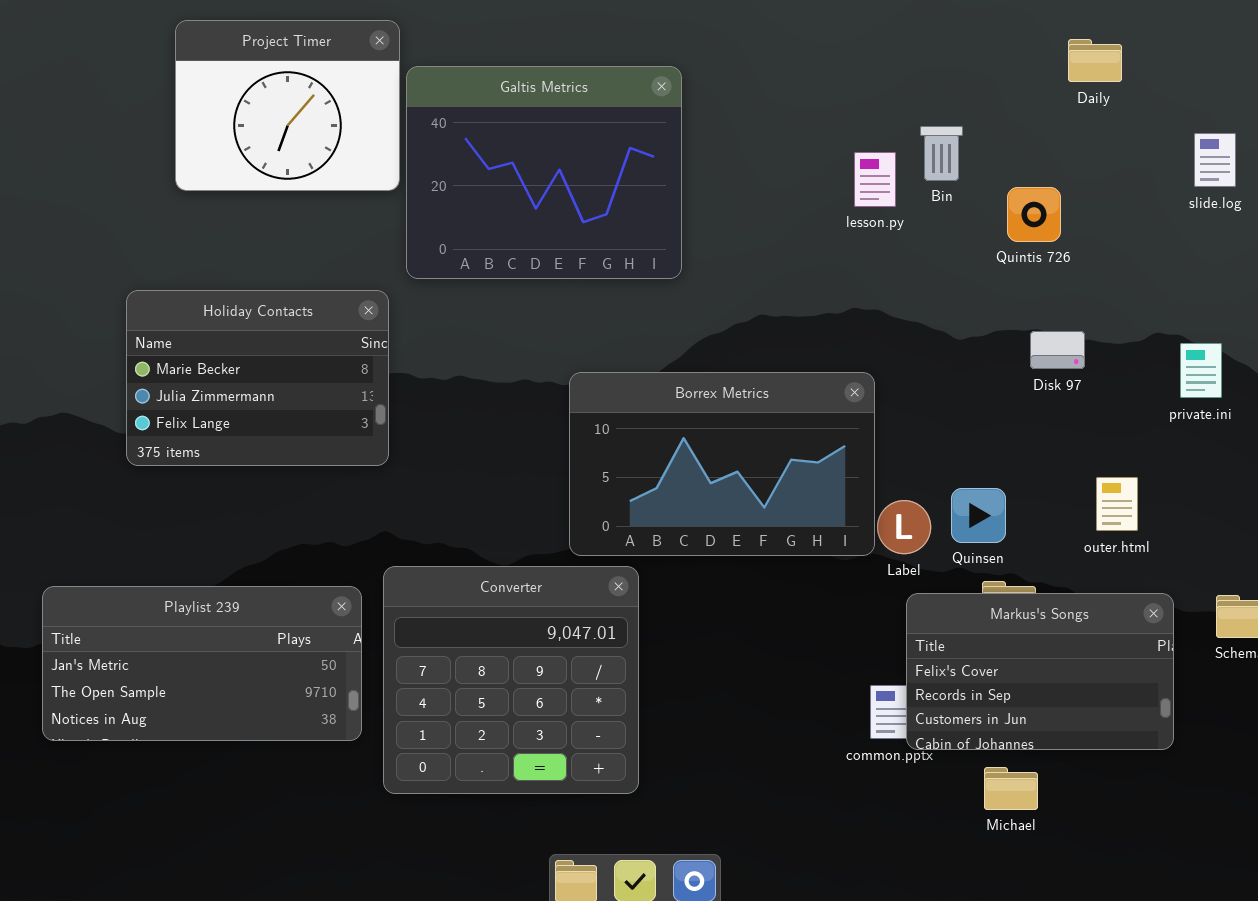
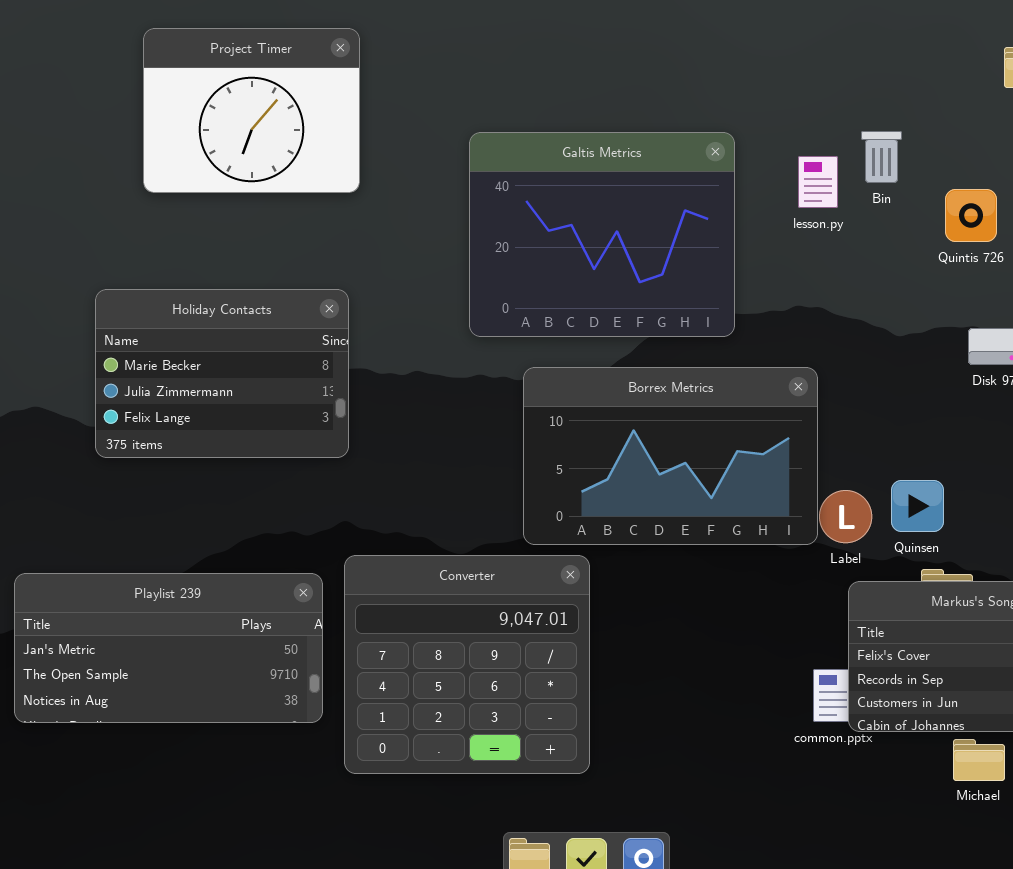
Galtis Metrics: [406,66,682,279] -> [469,132,735,337], moved
Michael: [984,767,1038,810] -> [953,739,1005,781], moved

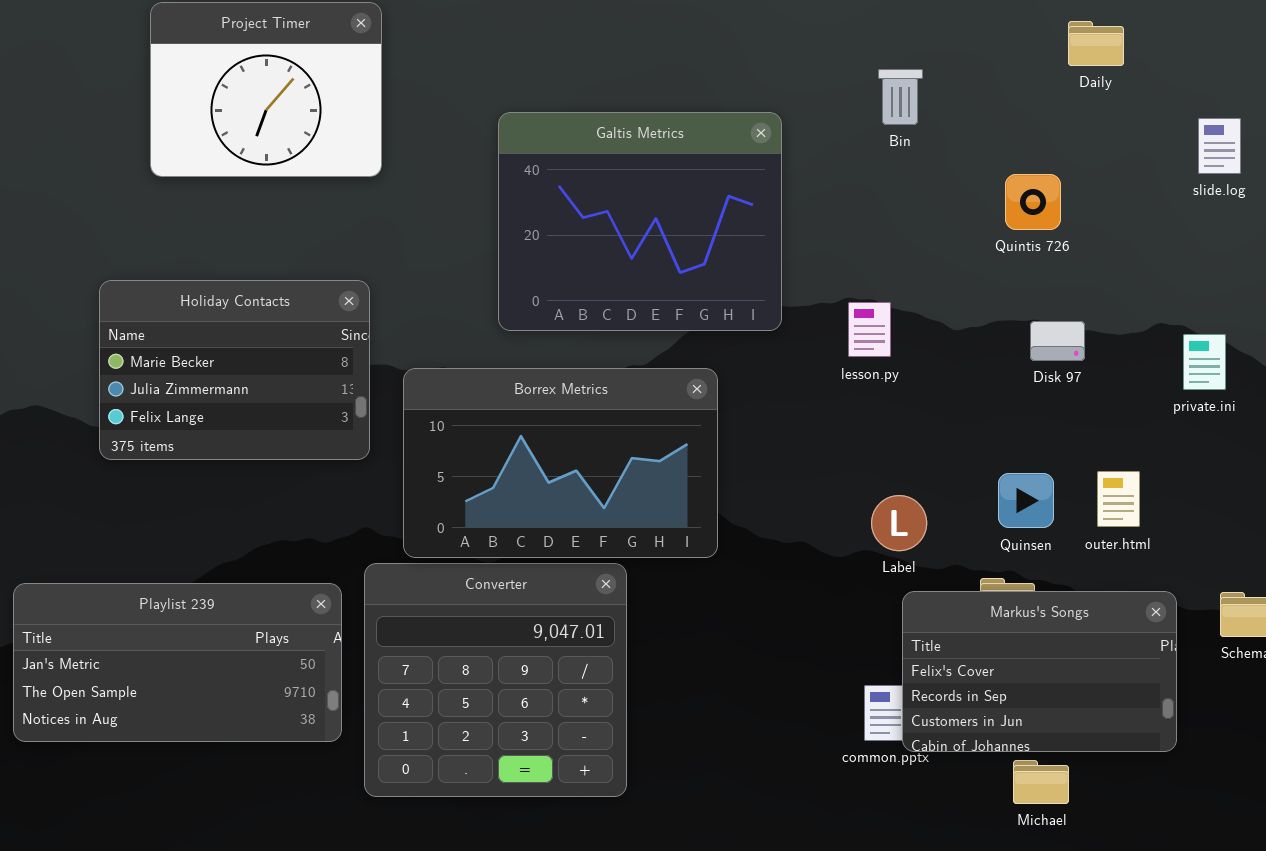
Bin: [861,131,902,183] -> [878,69,923,125], moved
lesson.py: [798,156,838,208] -> [848,302,891,357], moved
Borrex Metrics: [523,367,818,545] -> [403,368,718,558], moved
Quinsen: [891,480,944,532] -> [998,473,1054,528], moved

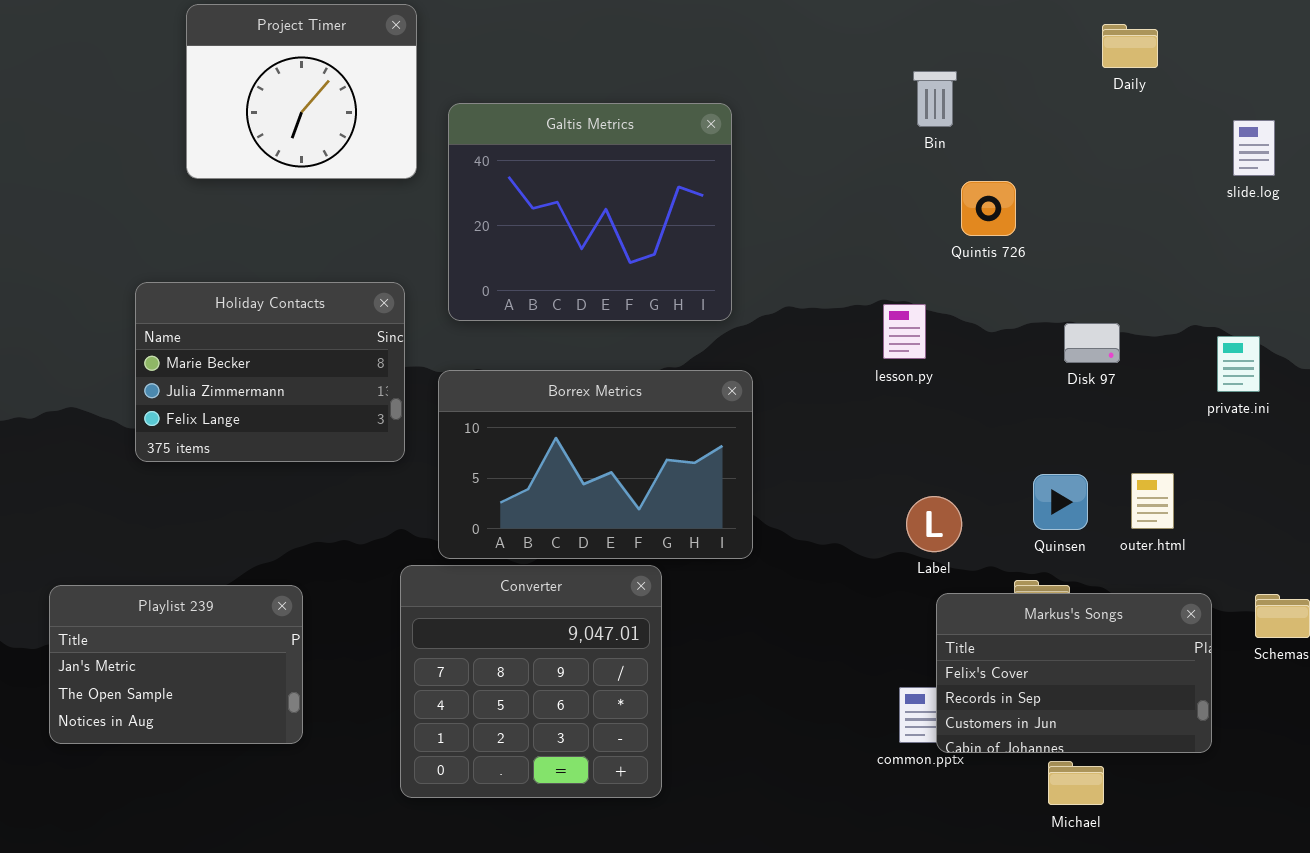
Galtis Metrics: [498,112,782,331] -> [448,103,732,321], moved
Quintis 726: [1005,174,1061,230] -> [961,181,1016,236], moved
Playlist 239: [13,583,342,742] -> [49,585,303,744], resized

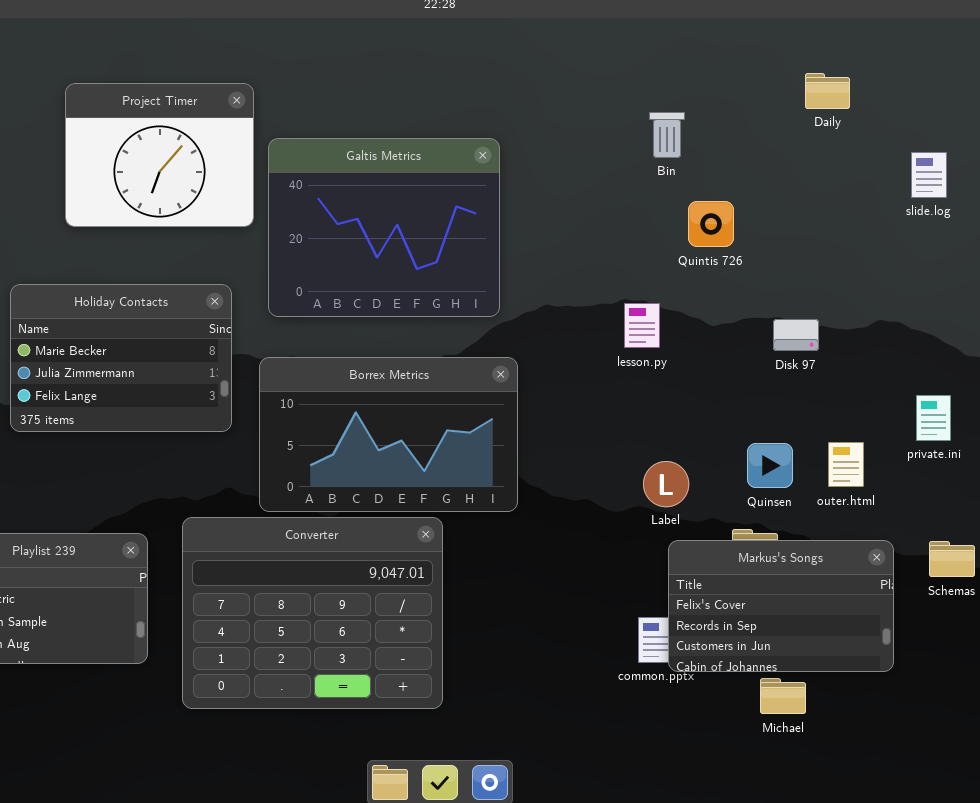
Project Timer: [186,4,417,179] -> [65,83,254,227], moved
private.ini: [1217,336,1260,392] -> [916,395,951,441], moved
Converter: [400,565,662,798] -> [182,517,443,709], resized

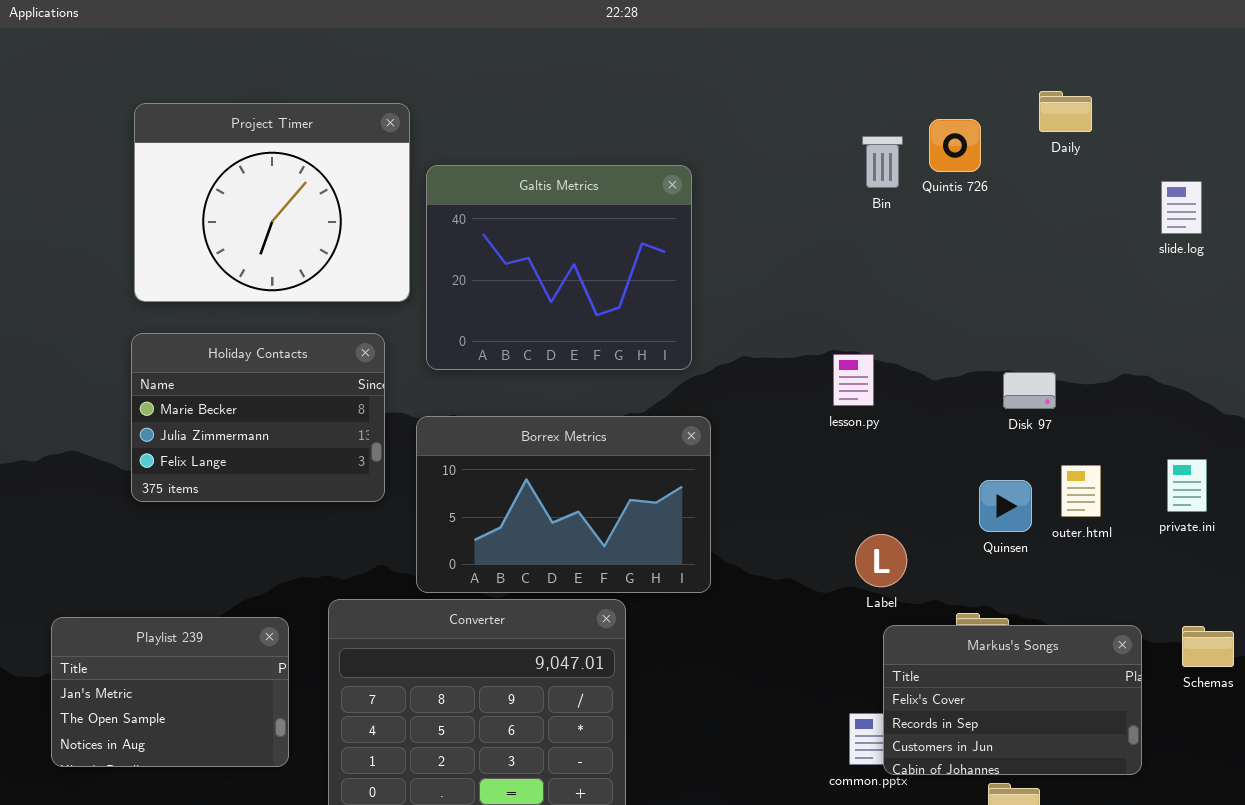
Project Timer: [65,83,254,227] -> [134,103,410,302], resized
Quintis 726: [688,201,734,247] -> [929,119,981,172], moved
outer.html: [828,442,864,487] -> [1061,465,1101,517], moved
Quinsen: [747,443,793,488] -> [979,480,1032,532], moved

